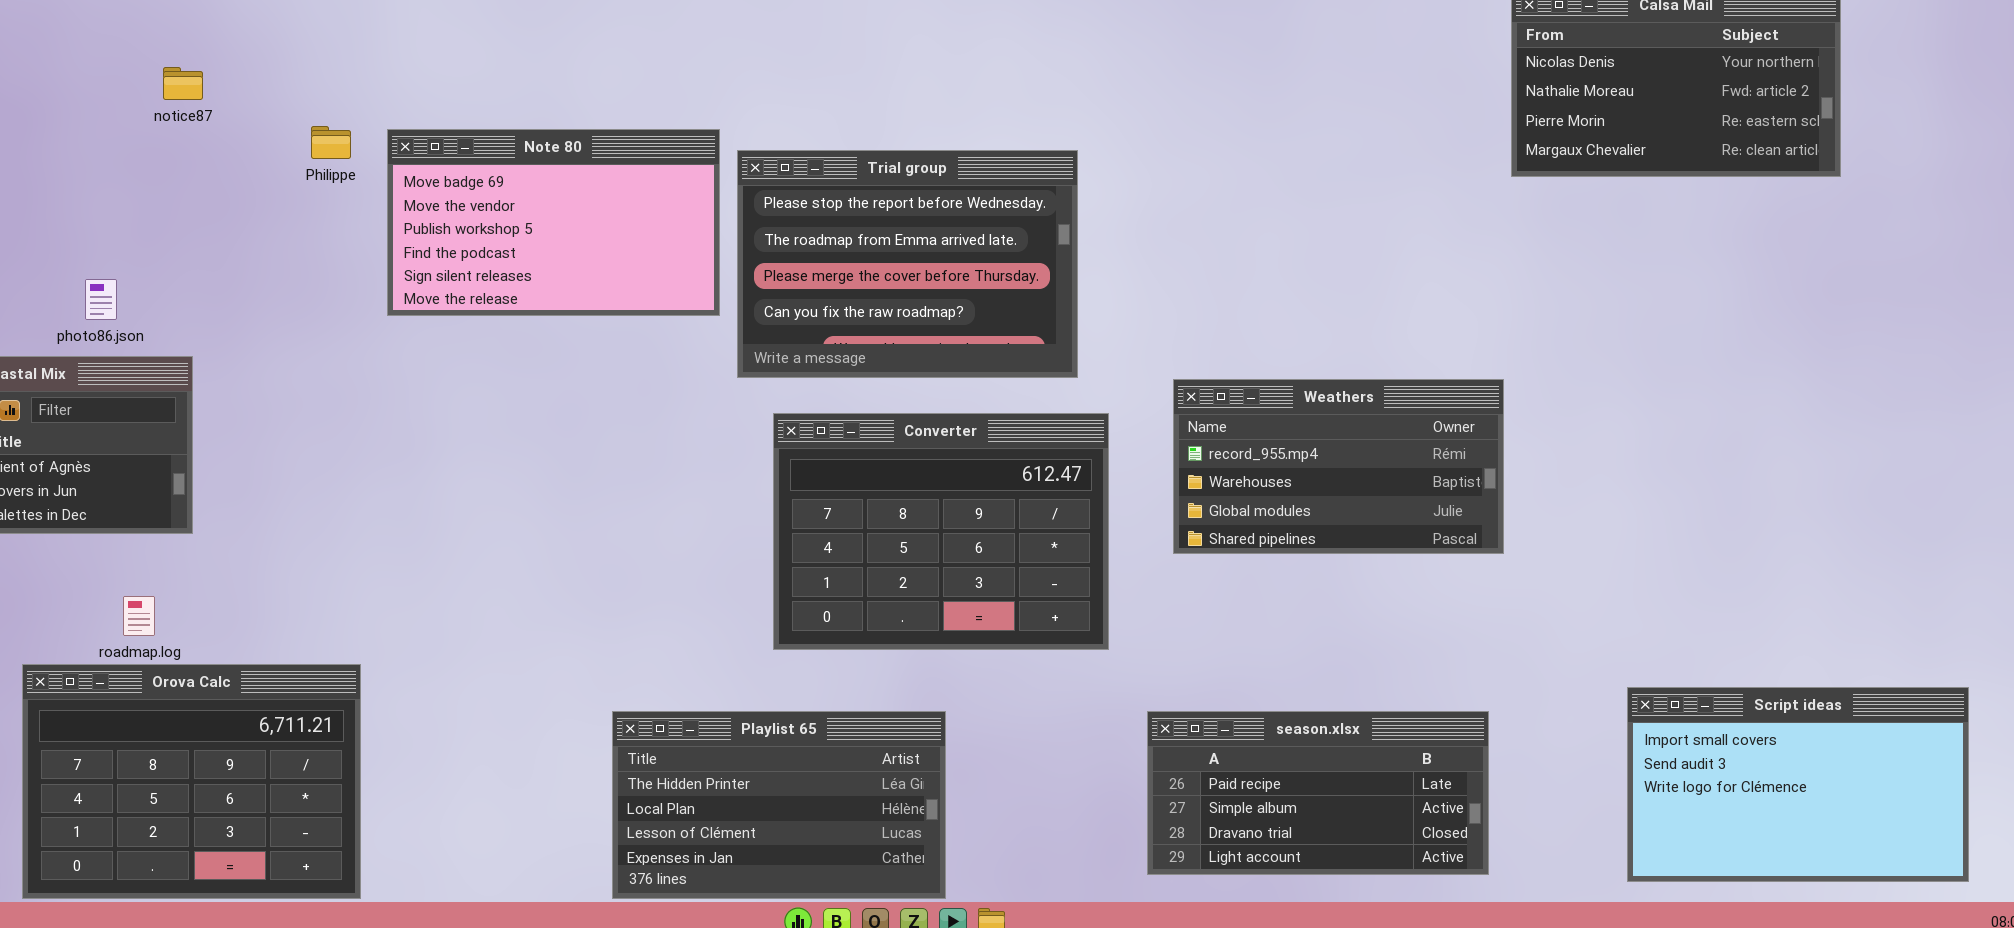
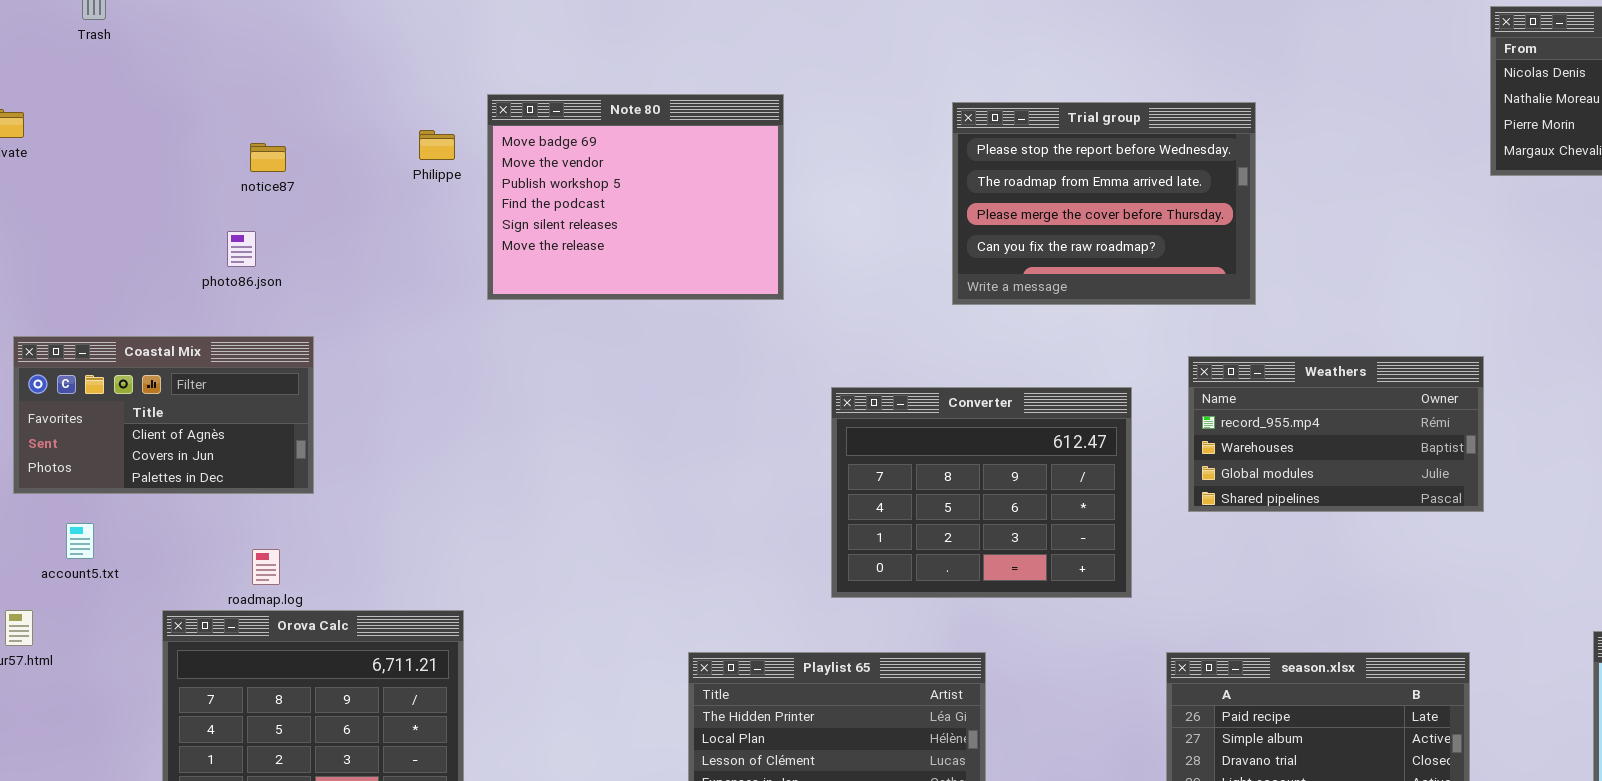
notice87: [163,67,203,100] -> [250,143,286,172], moved
Note 80: [387,129,720,316] -> [487,94,784,300], resized
Trial group: [737,150,1078,378] -> [952,102,1256,305], moved
photo86.json: [85,279,117,320] -> [227,231,256,267], moved

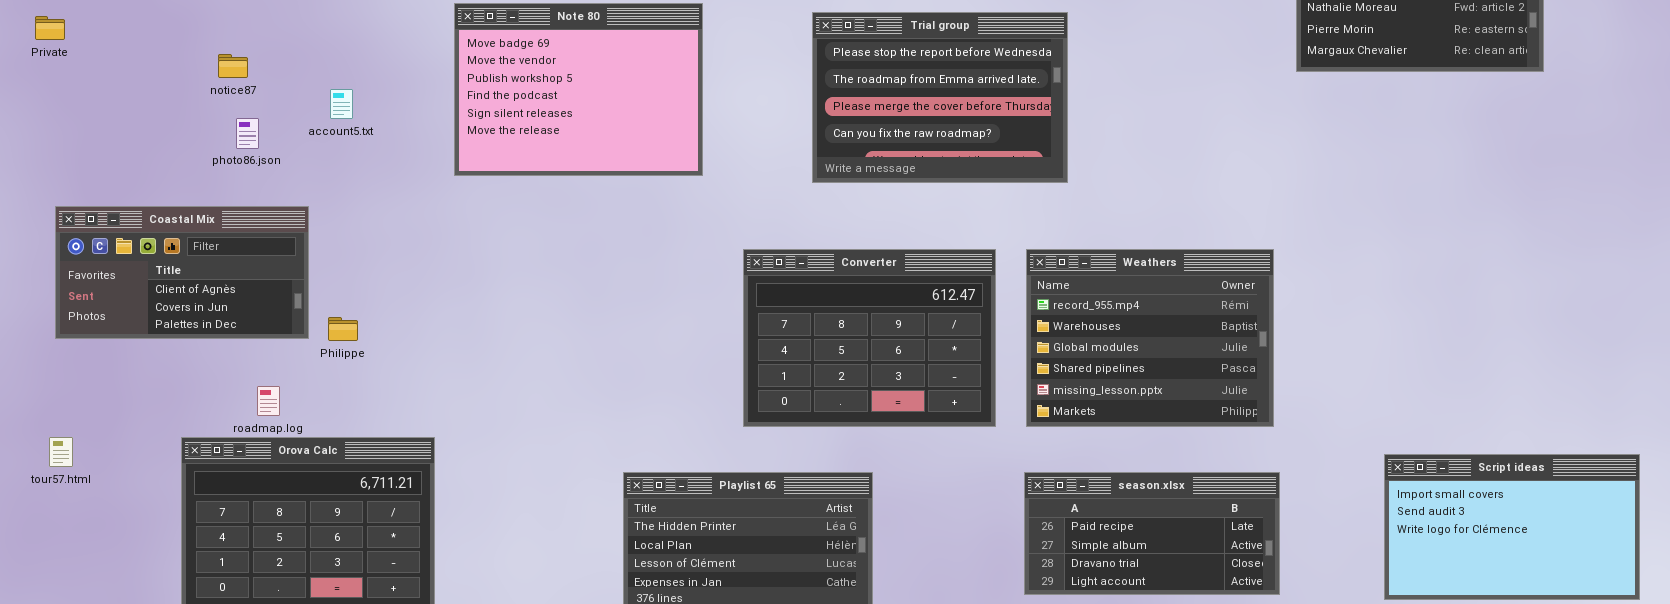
Trial group: [952,102,1256,305] -> [812,12,1068,183], moved
Philippe: [419,130,455,160] -> [328,317,358,341], moved
notice87: [250,143,286,172] -> [218,54,248,78], moved
Weathers: [1188,356,1484,512] -> [1026,249,1274,427], moved, resized
account5.txt: [66,523,94,559] -> [330,89,353,119], moved

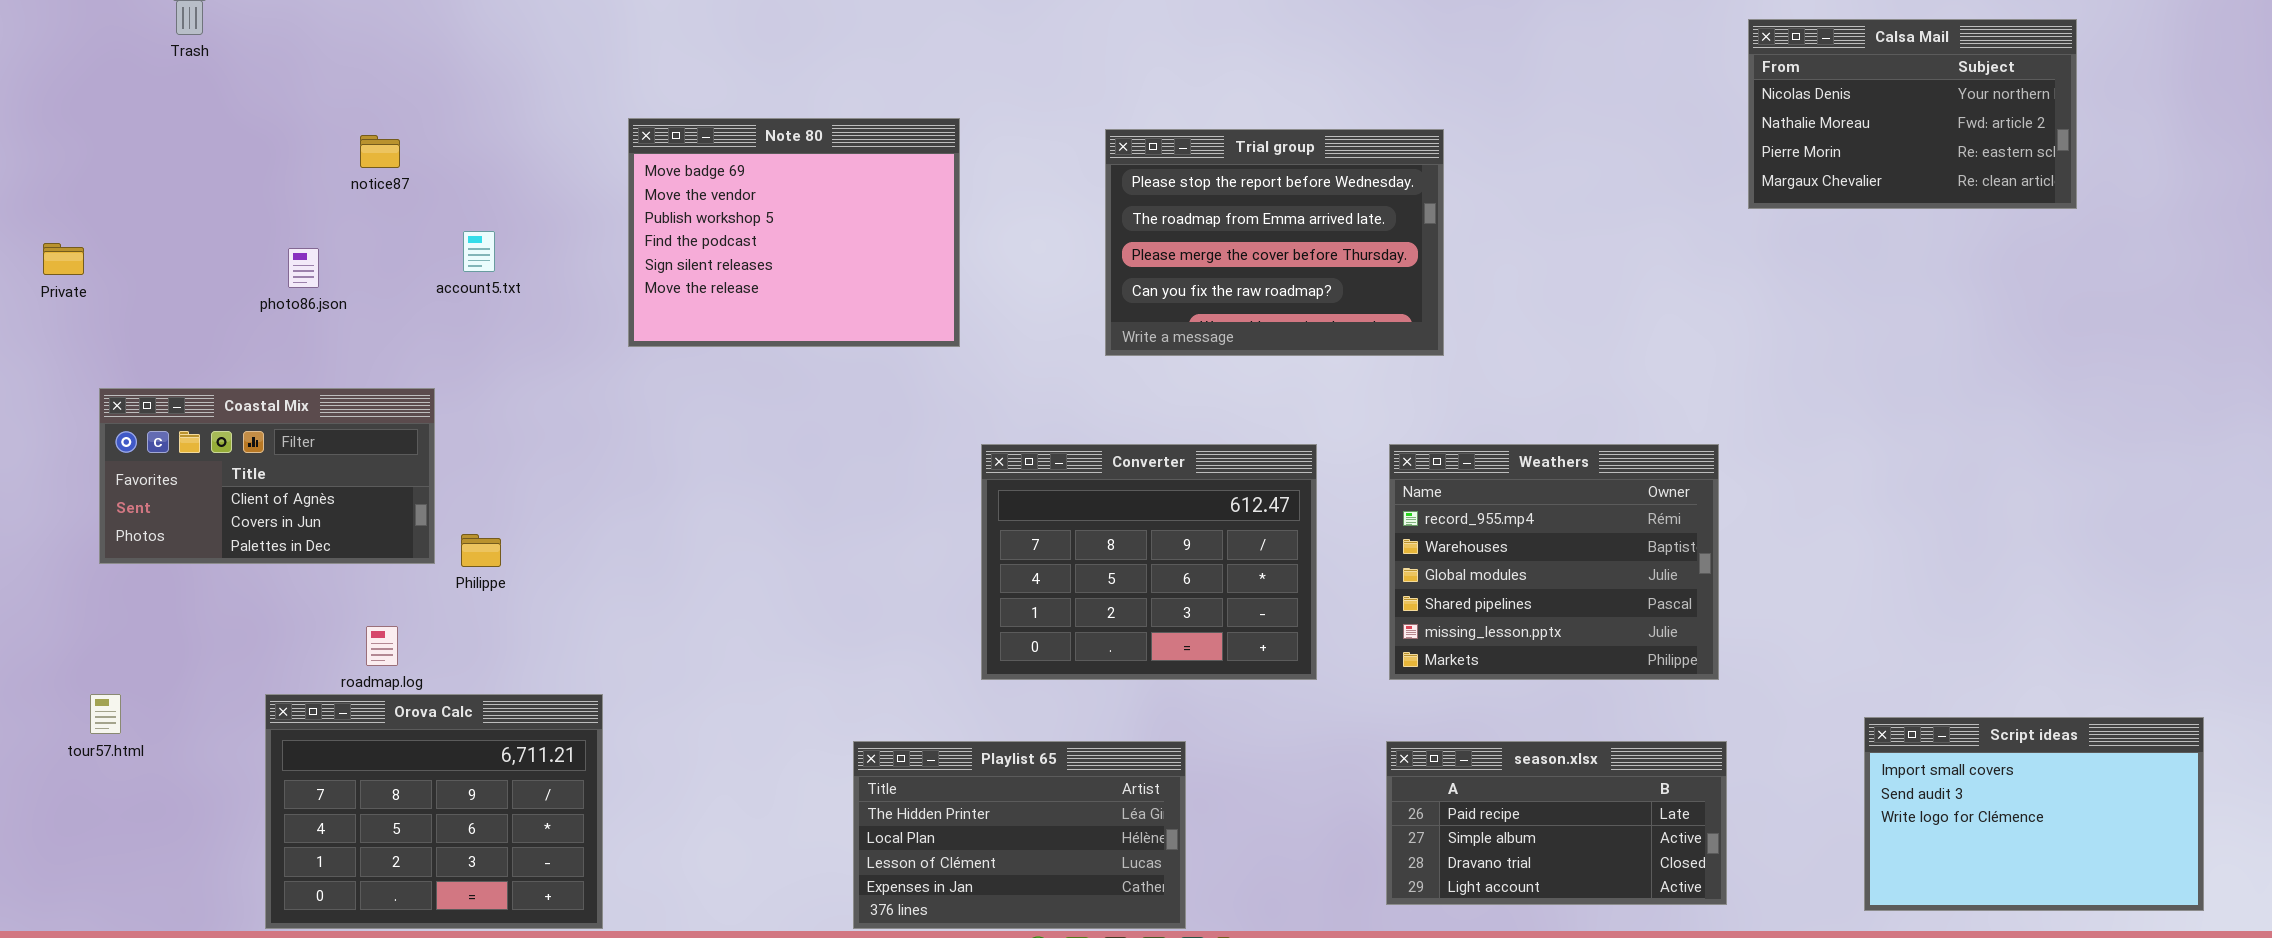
Private: [35,16,65,40] -> [43,243,84,275], moved
notice87: [218,54,248,78] -> [360,135,400,168], moved
photo86.json: [236,118,259,149] -> [288,248,319,288], moved
Converter: [743,249,996,427] -> [981,444,1317,680], moved

